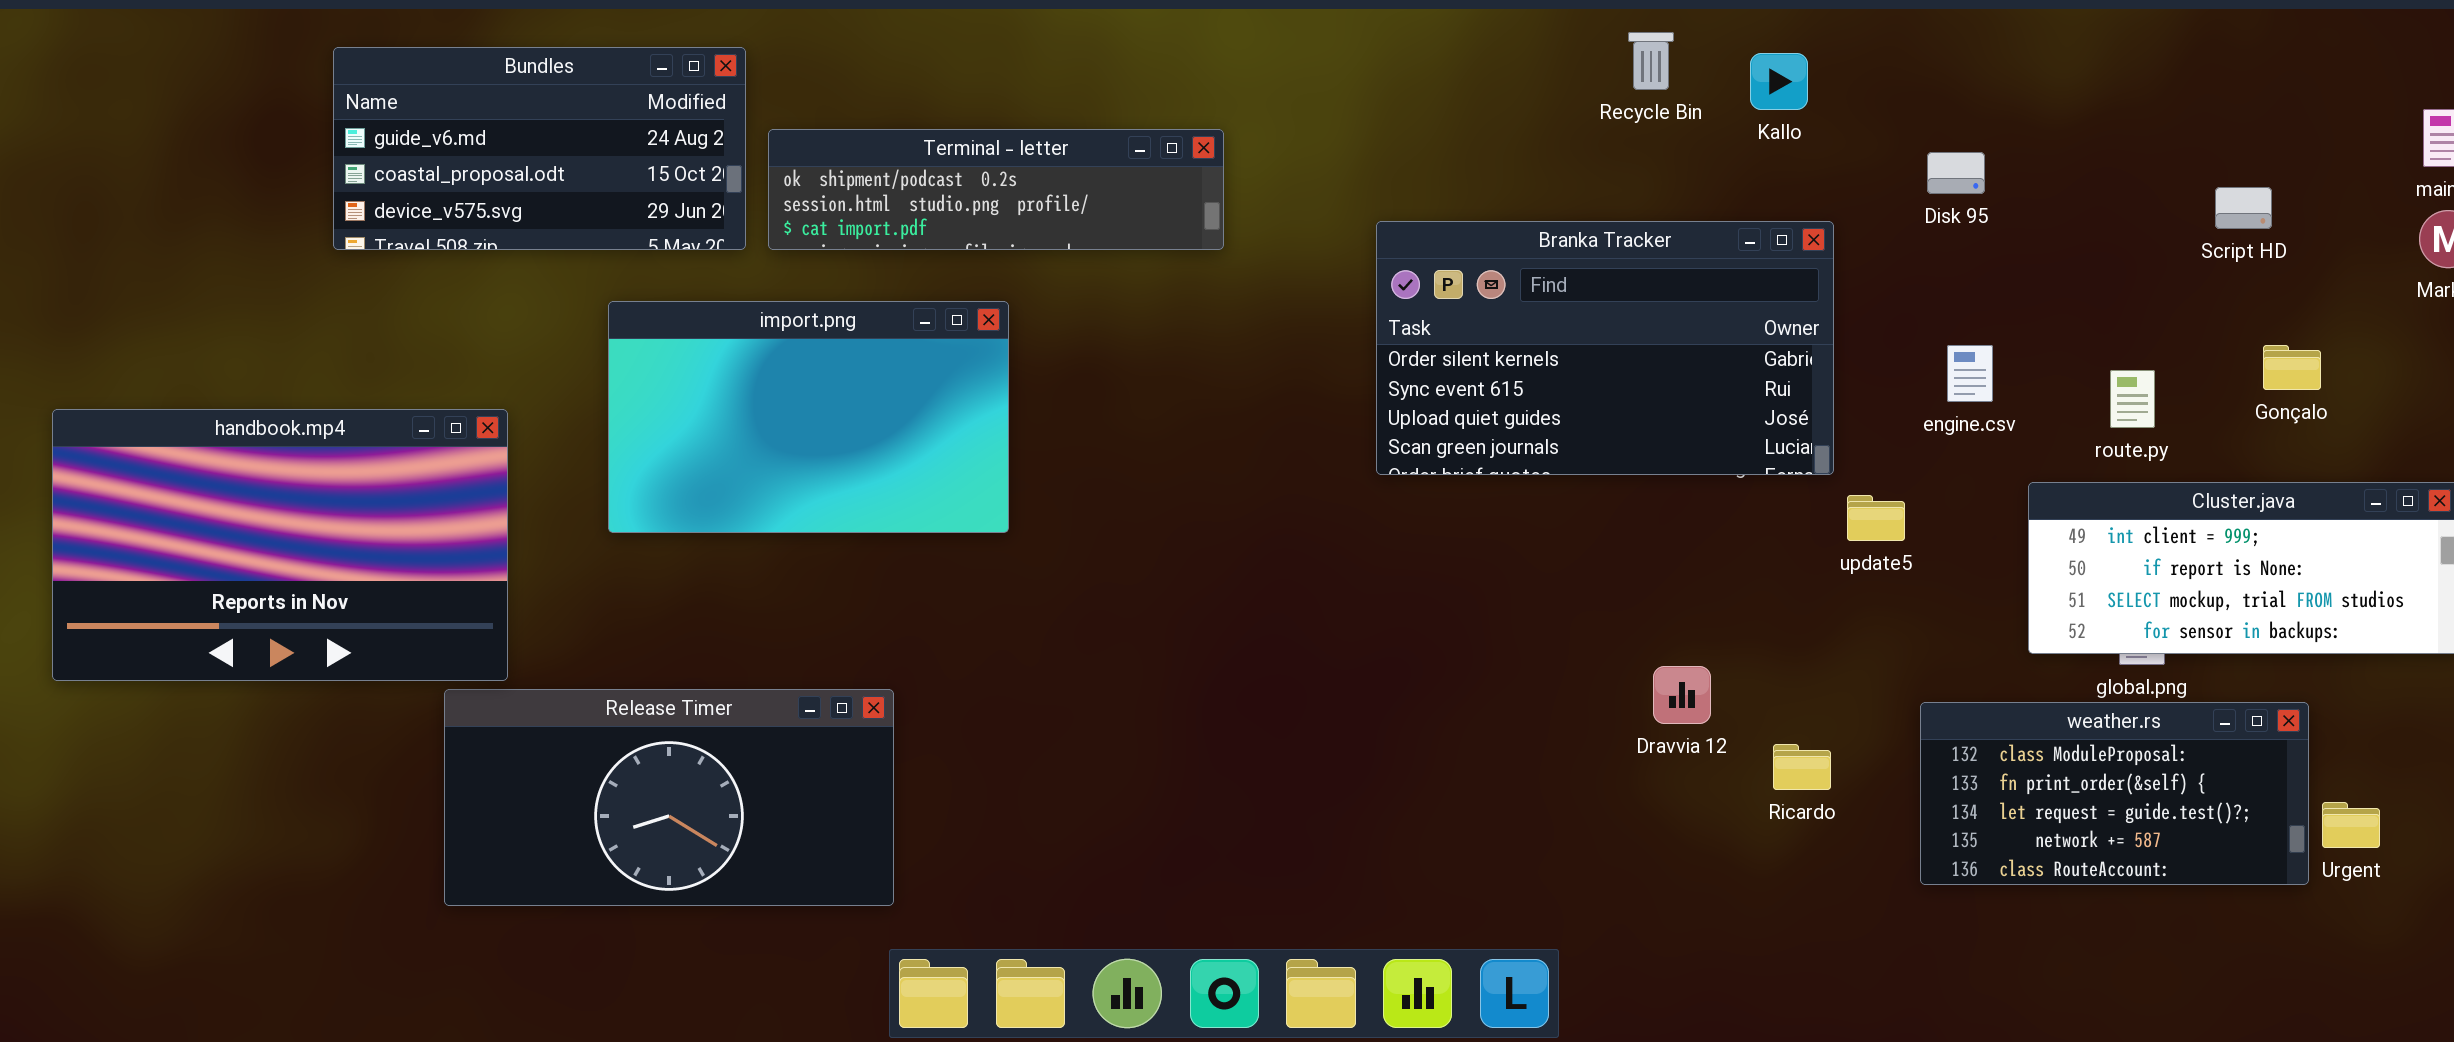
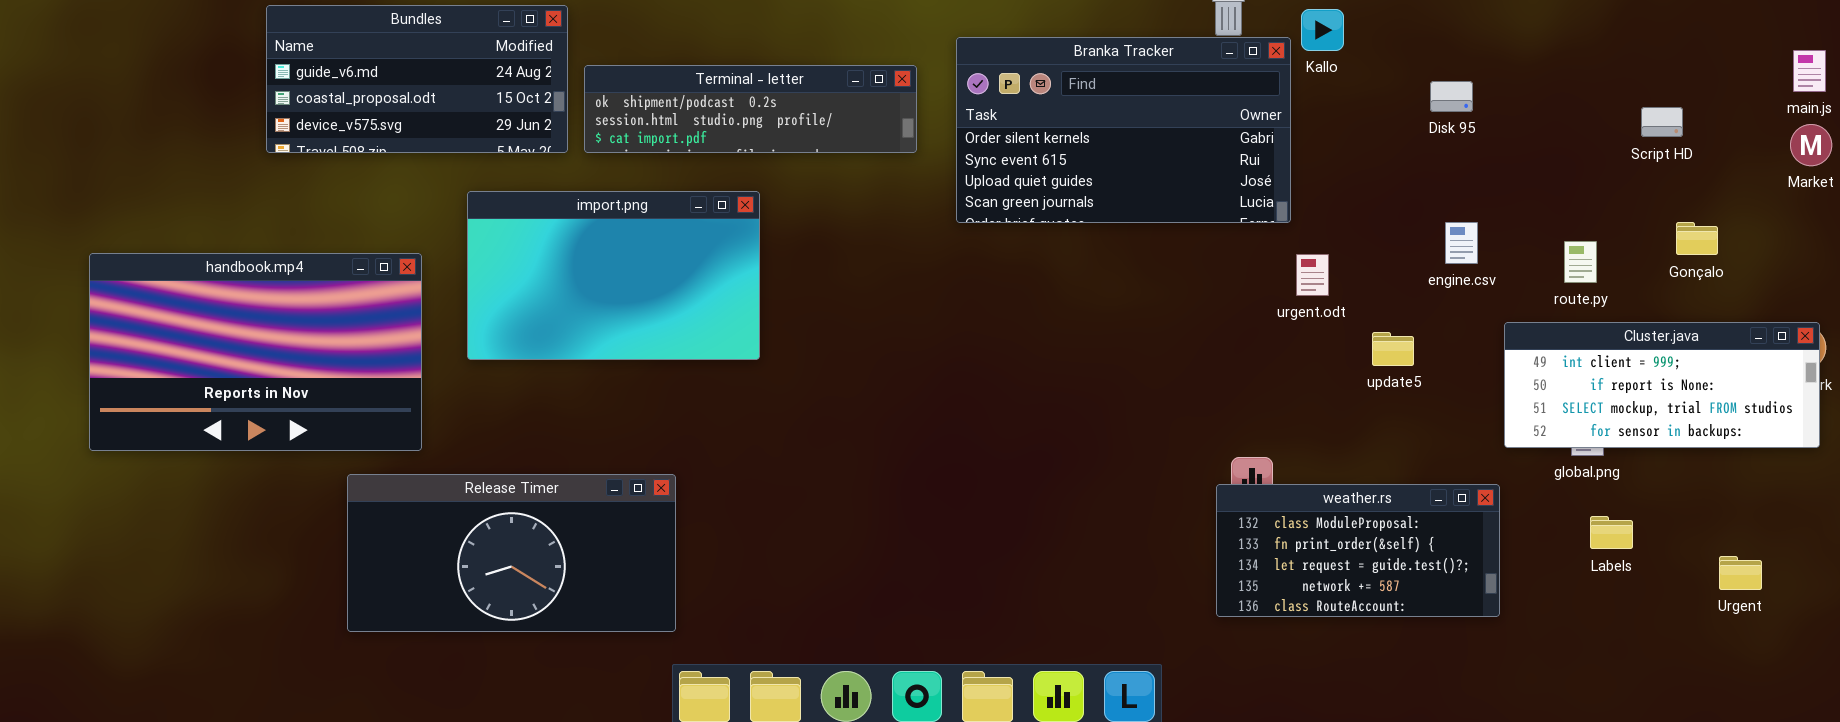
Branka Tracker: [1376,221,1834,475] -> [956,37,1291,223], moved
handbook.mp4: [52,409,508,681] -> [89,253,422,451], moved
weather.rs: [1920,702,2309,885] -> [1216,484,1500,617], moved

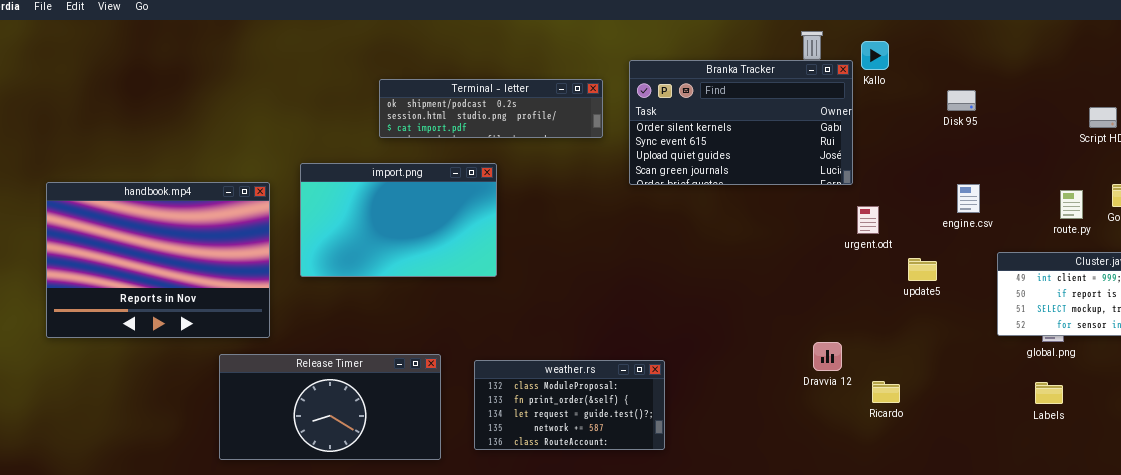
Bundles: [266,5,568,153] -> none, closed
route.py: [1564,241,1597,283] -> [1060,190,1083,219], moved
handbook.mp4: [89,253,422,451] -> [46,182,270,338], resized
weather.rs: [1216,484,1500,617] -> [474,360,665,450], moved
Labels: [1590,516,1633,549] -> [1035,382,1063,404], moved

